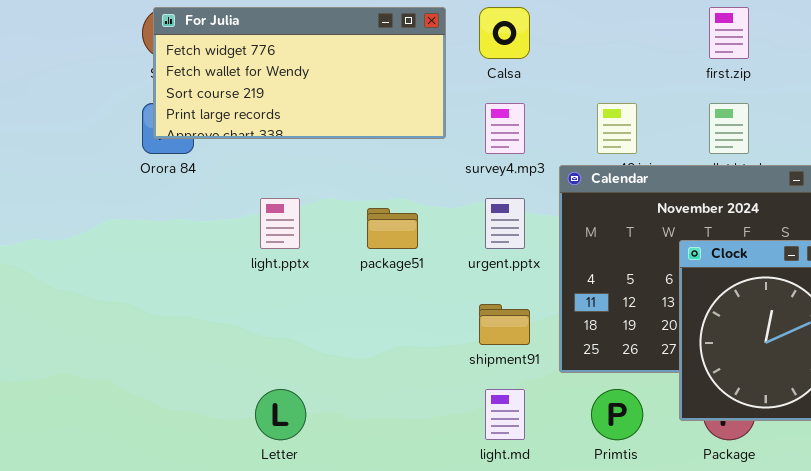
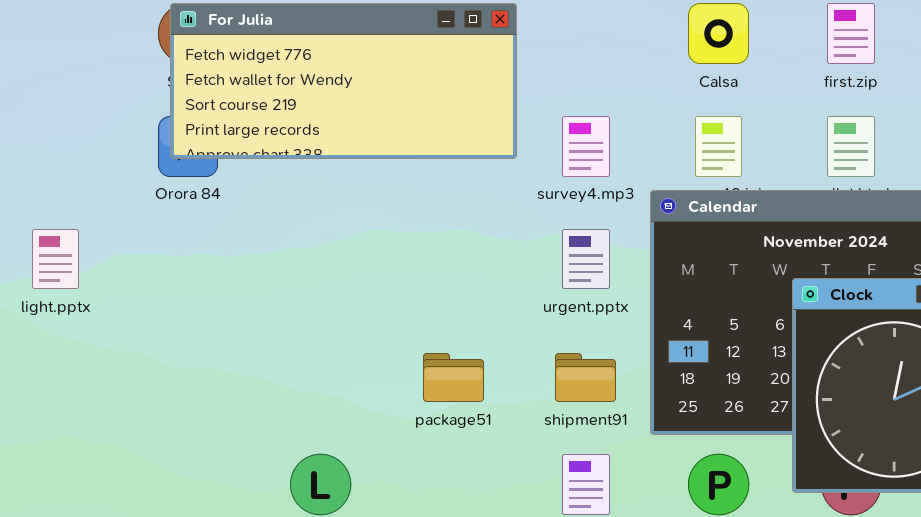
Calsa: [479,7,530,59] -> [688,3,749,64], moved
light.pptx: [260,198,300,249] -> [32,229,79,289], moved
package51: [367,208,418,249] -> [423,353,484,402], moved

